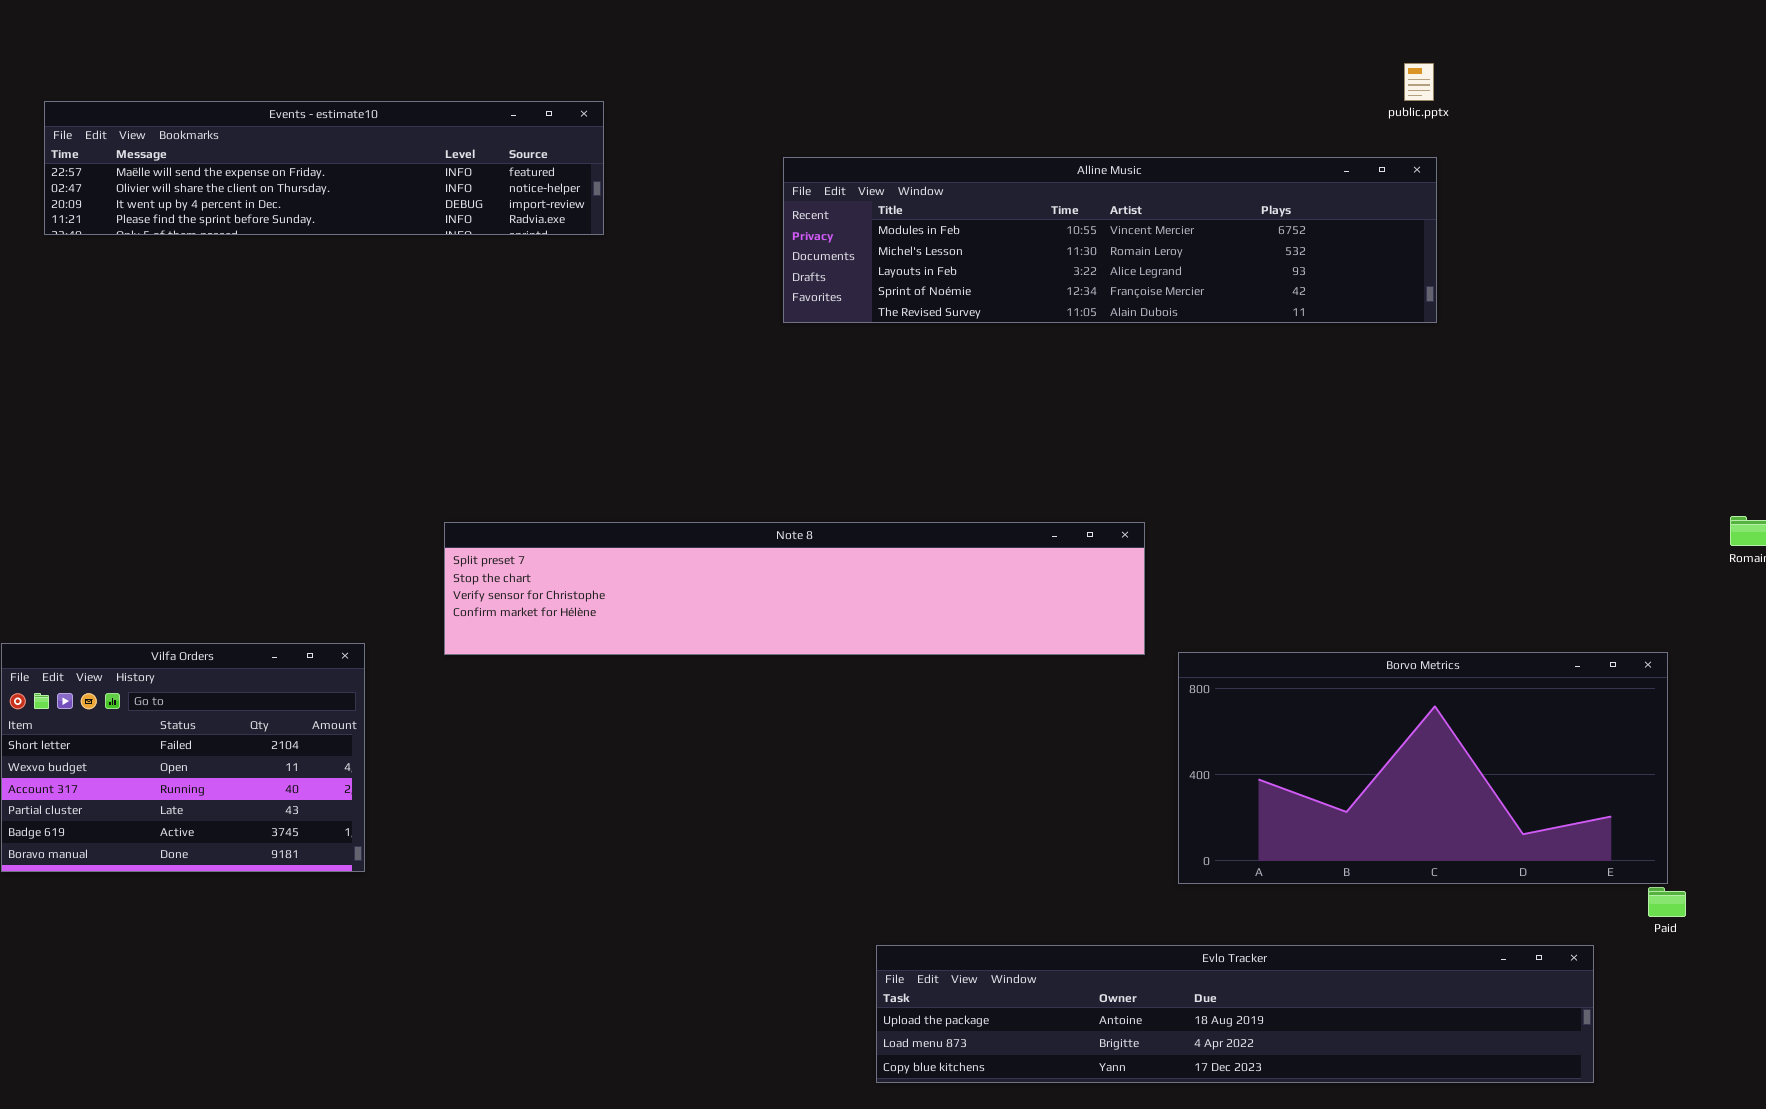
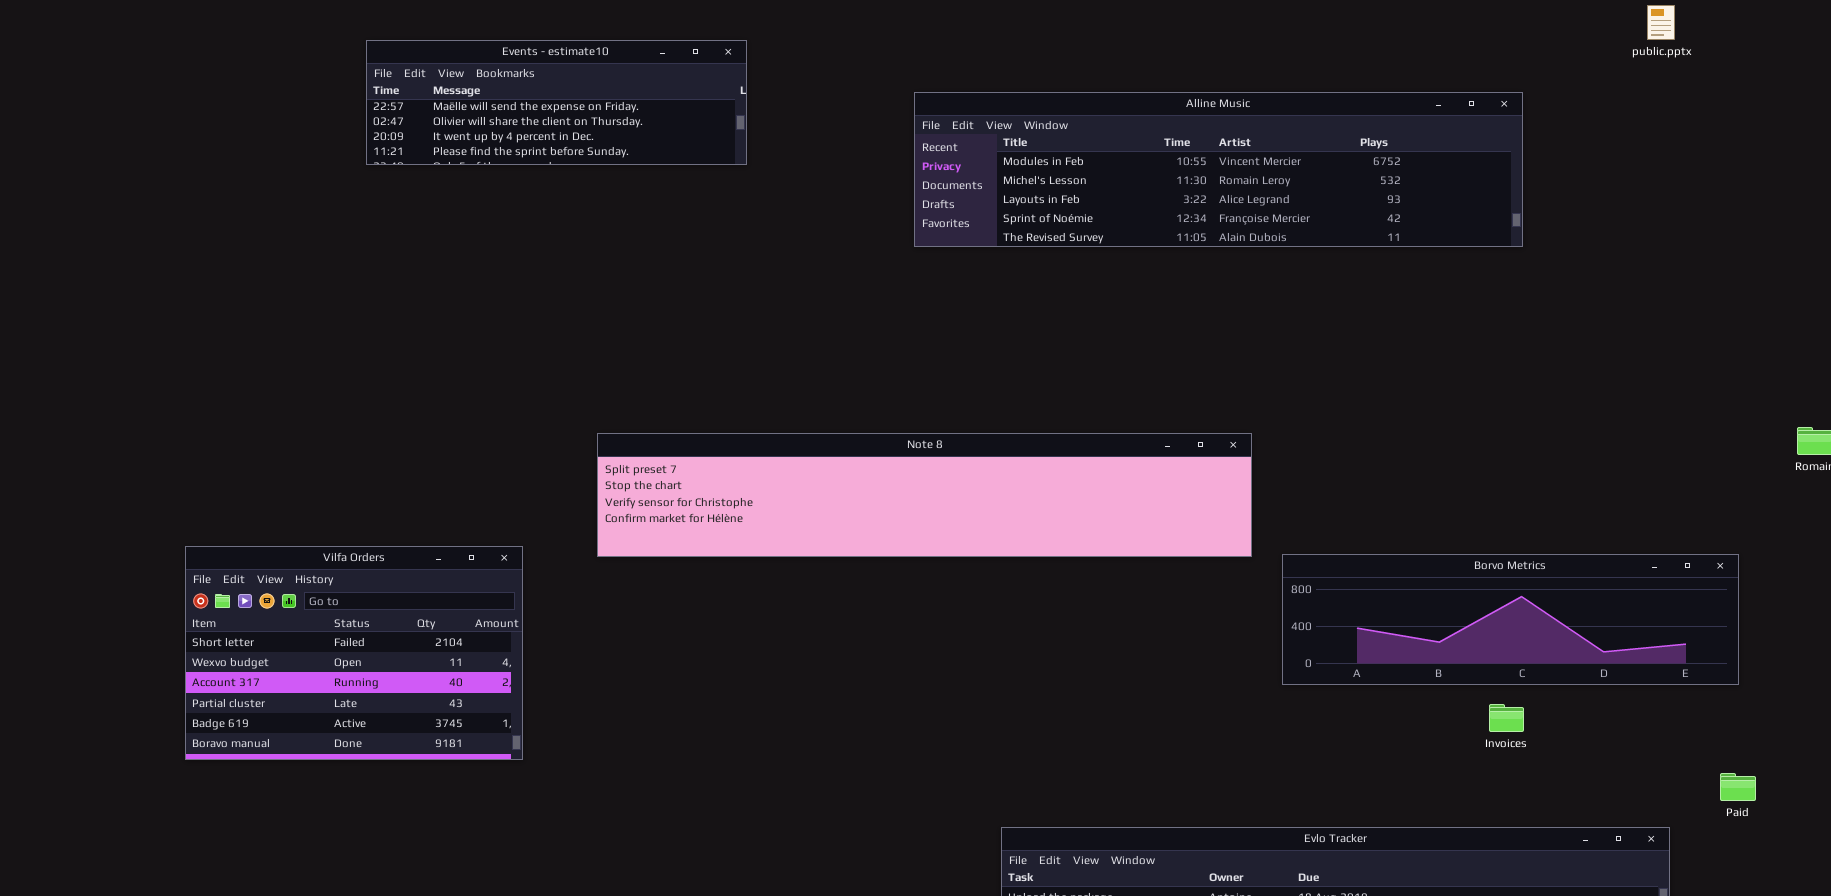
public.pptx: [1404,63,1434,101] -> [1647,5,1675,40], moved
Events - estimate10: [44,101,604,235] -> [366,40,747,165], resized
Borvo Metrics: [1178,652,1668,884] -> [1282,554,1739,685], resized

